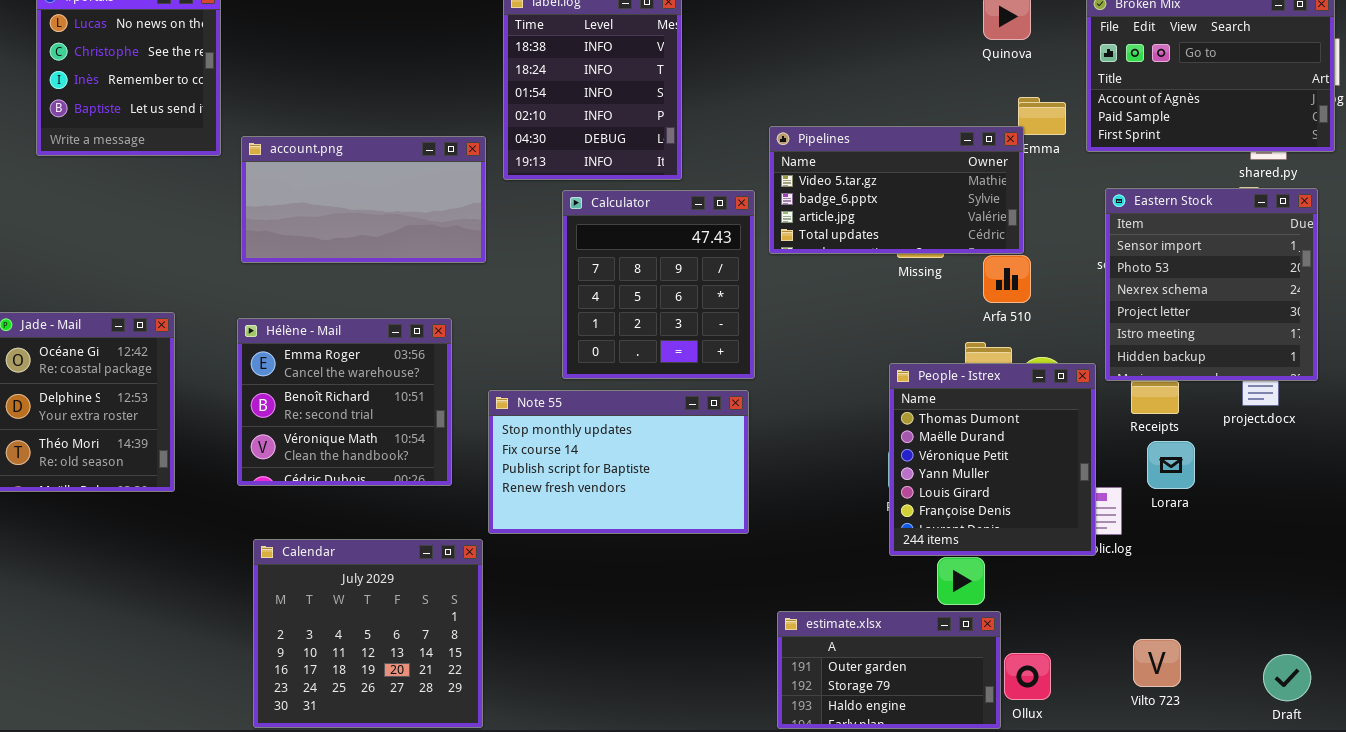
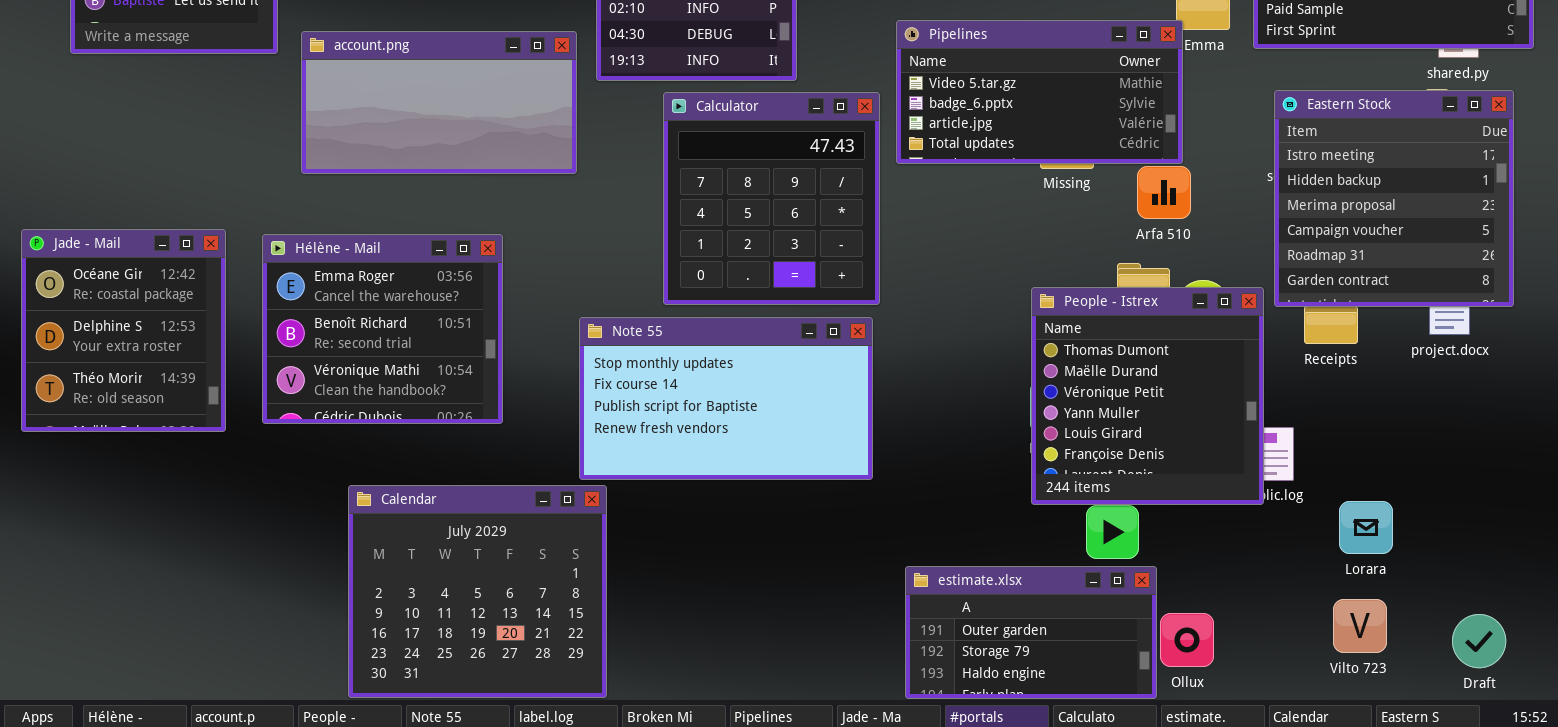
Eastern Stock: [1105,188,1318,381] -> [1274,90,1514,307], scrolled down 4 rows
Hélène - Mail: [237,318,452,486] -> [262,234,503,424], moved
Lorara: [1147,441,1195,489] -> [1339,501,1393,554], moved
Calendar: [253,539,483,728] -> [348,485,607,698], moved
Vilto 723: [1133,639,1181,687] -> [1333,599,1387,653], moved

